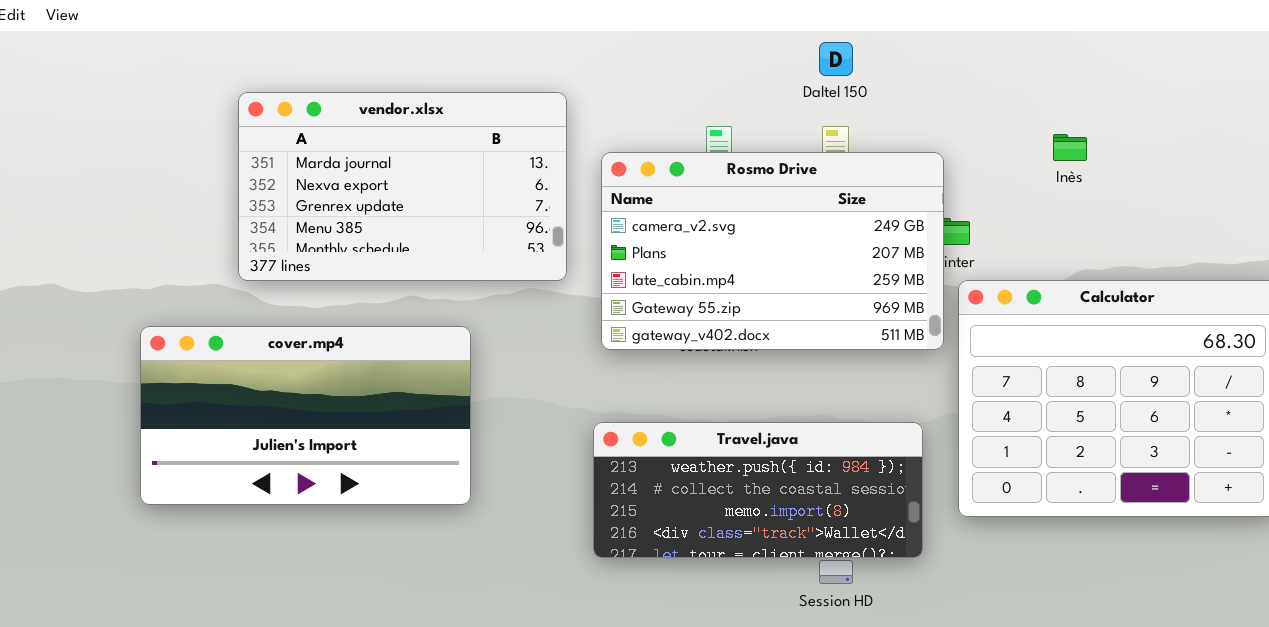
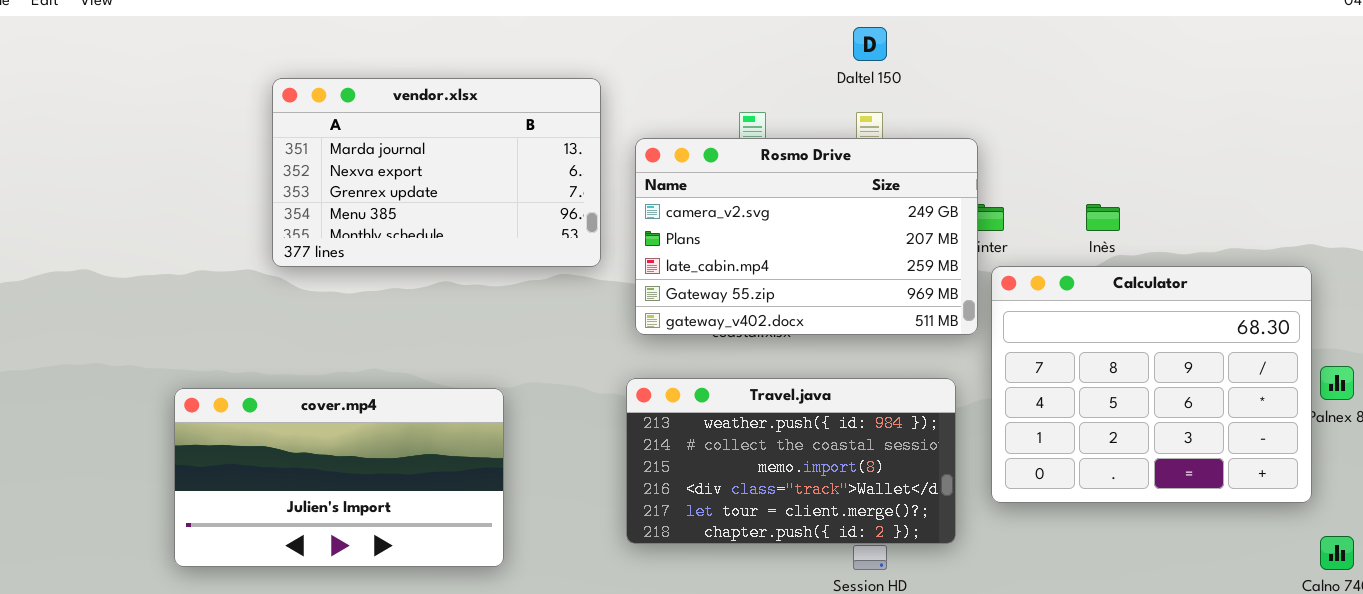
Inès: [1053,134,1087,161] -> [1086,204,1120,231], moved
cover.mp4: [140,326,471,505] -> [174,388,504,567], moved
Travel.java: [593,422,923,558] -> [626,378,956,544], resized

